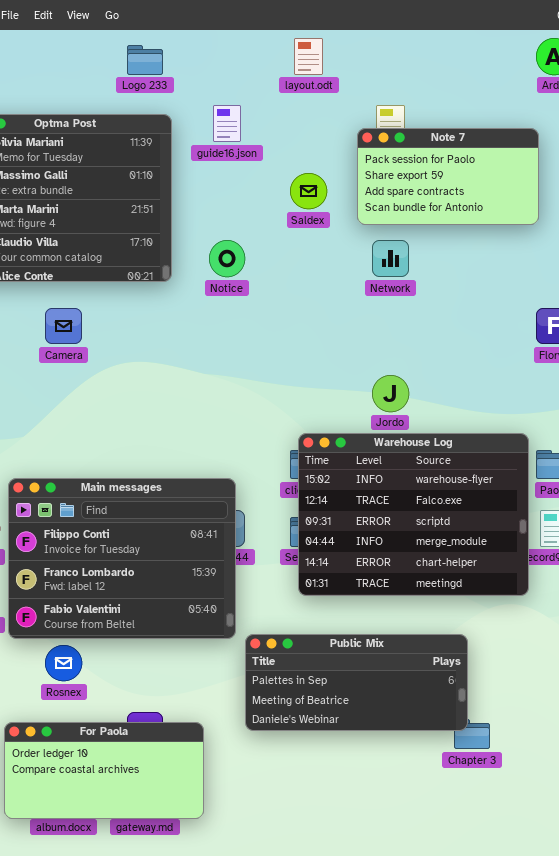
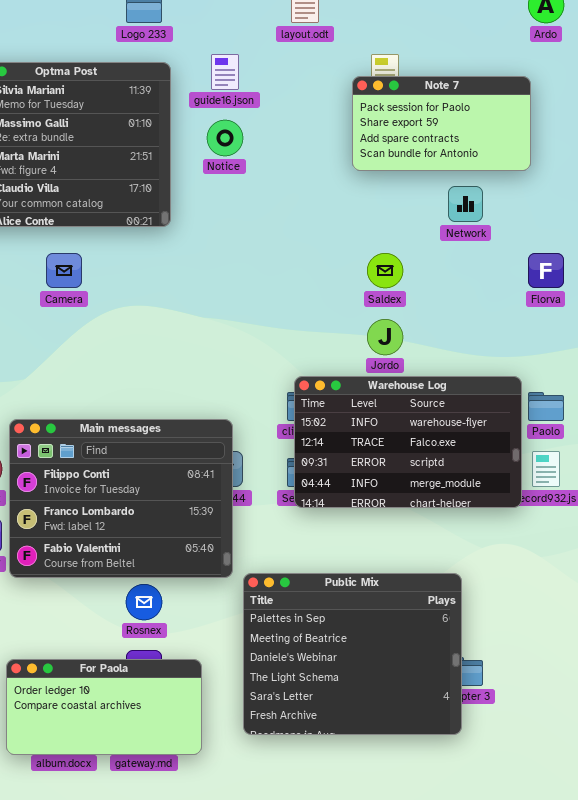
Saldex: [290,173,327,209] -> [367,253,403,288], moved
Notice: [209,240,245,277] -> [207,120,243,156], moved
Network: [372,240,409,277] -> [448,186,483,222], moved
Warehouse Log: [298,433,529,596] -> [294,376,522,508], resized
Public Mix: [245,634,468,731] -> [243,573,462,735], resized
Rosnex: [45,645,82,681] -> [126,584,162,620], moved

